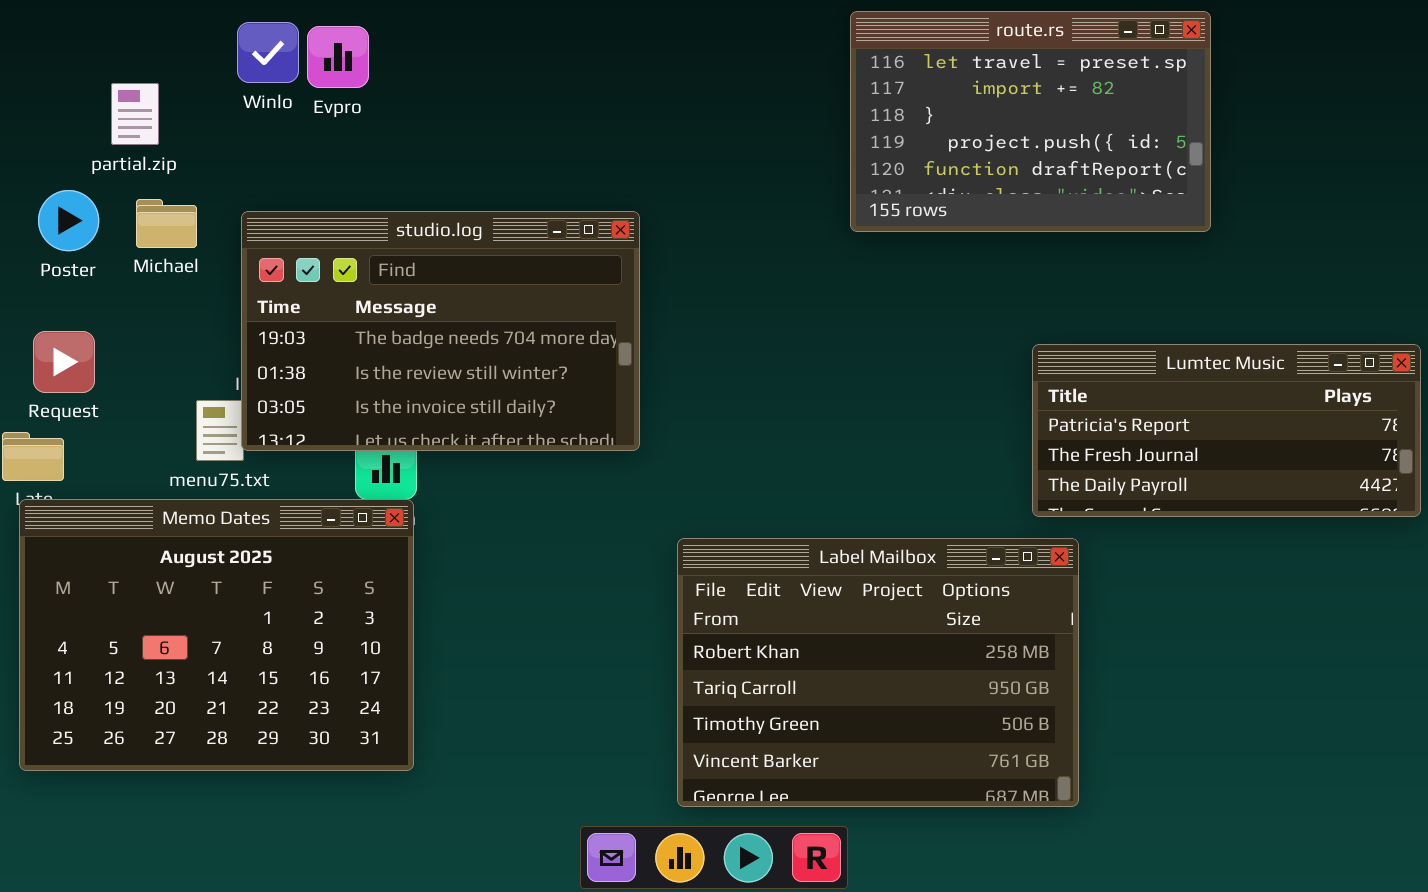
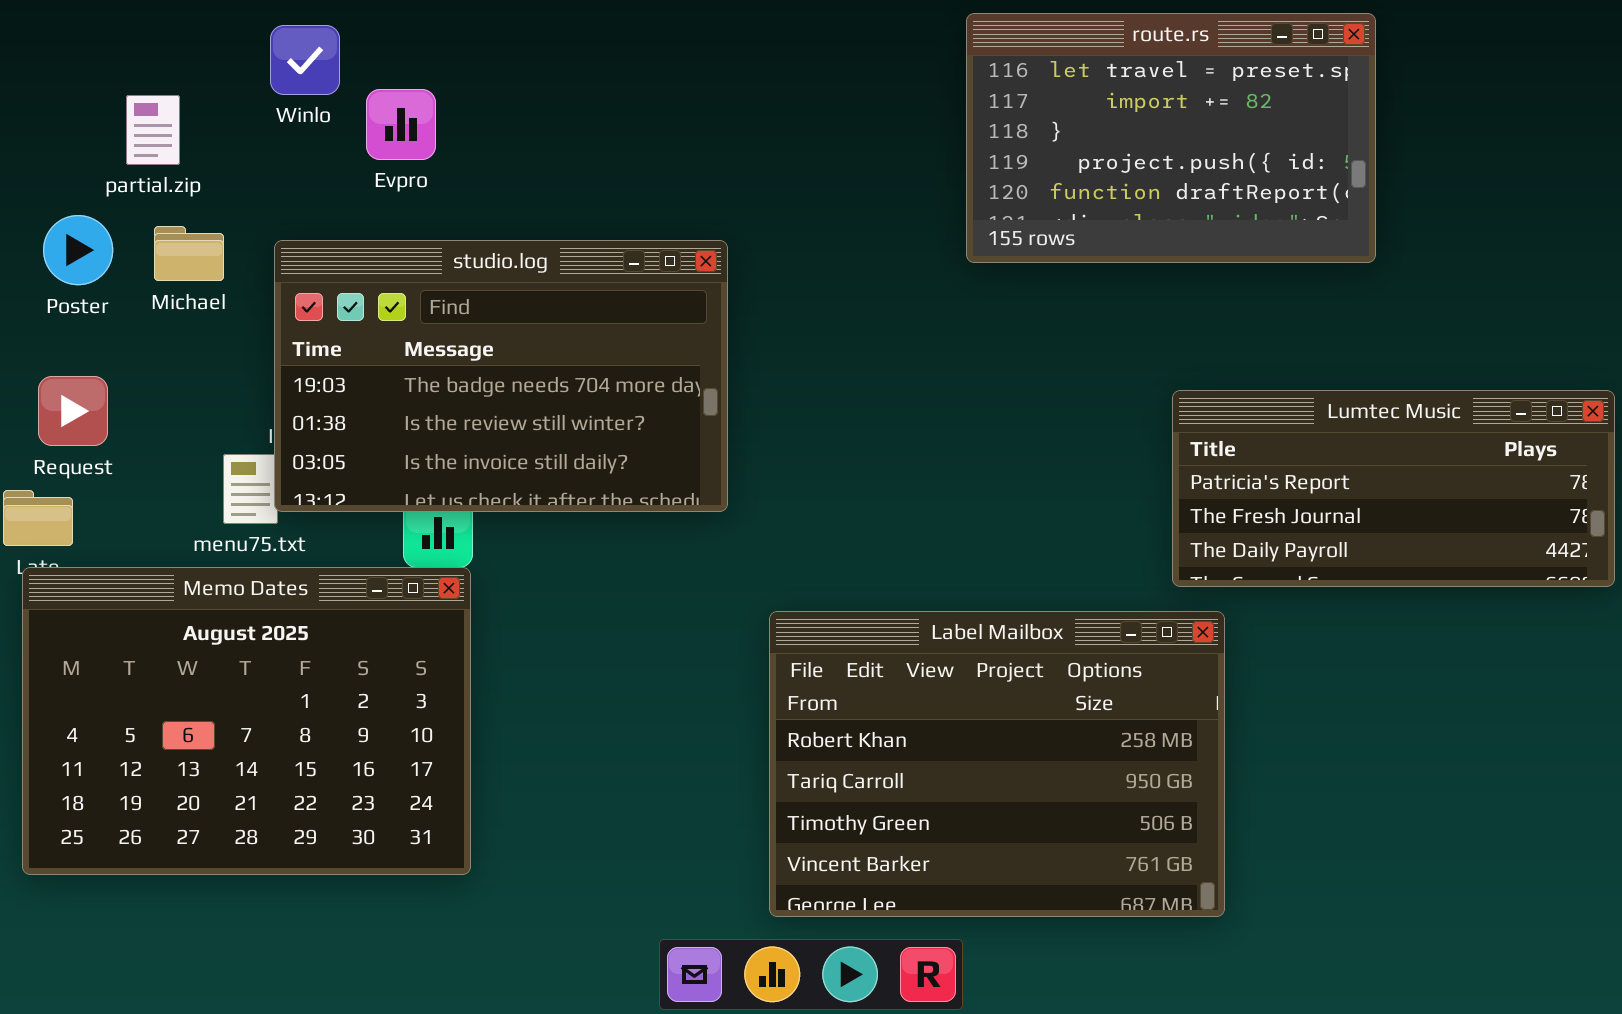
Evpro: [307,26,369,88] -> [366,89,436,160], moved

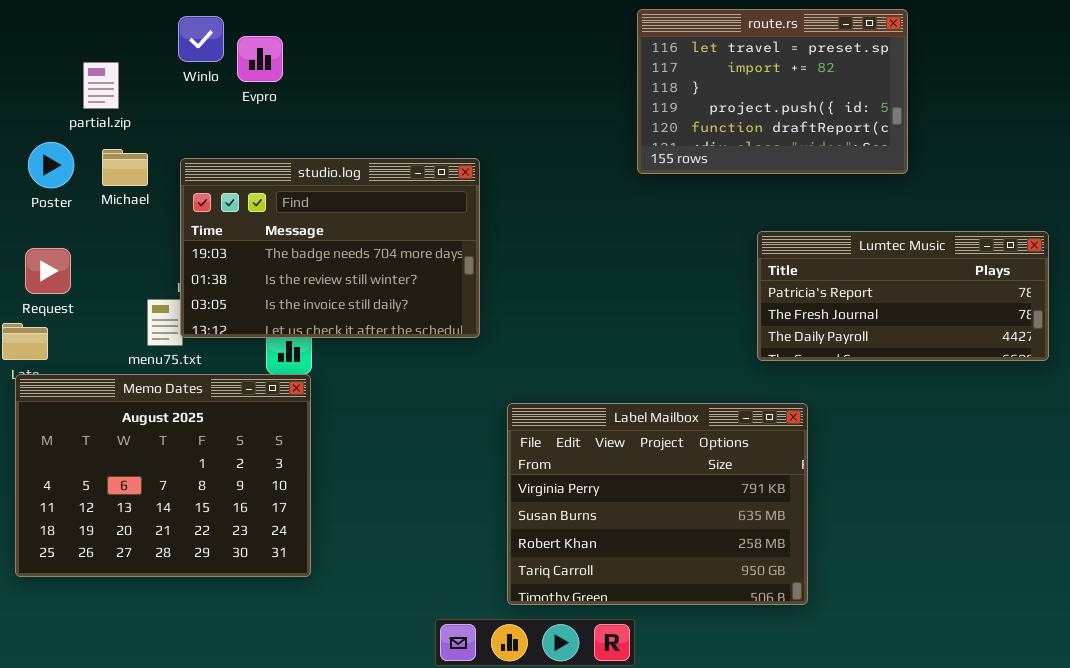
Evpro: [366,89,436,160] -> [237,36,283,82], moved
Lumtec Music: [1172,390,1615,587] -> [757,231,1049,361], moved
Label Mailbox: [769,611,1225,917] -> [507,403,808,605], scrolled up 2 rows

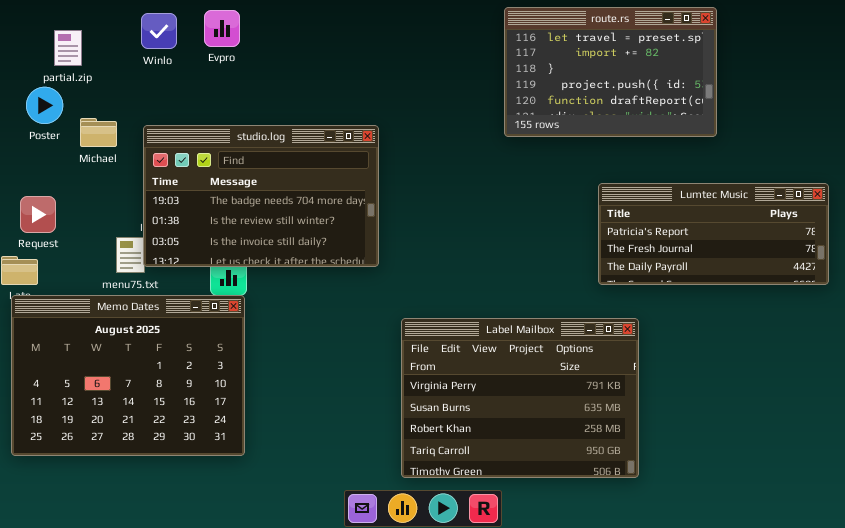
Evpro: [237,36,283,82] -> [204,10,240,47], moved
partial.zip: [83,62,119,109] -> [54,30,82,66], moved
Poster: [28,142,74,188] -> [26,87,63,124], moved

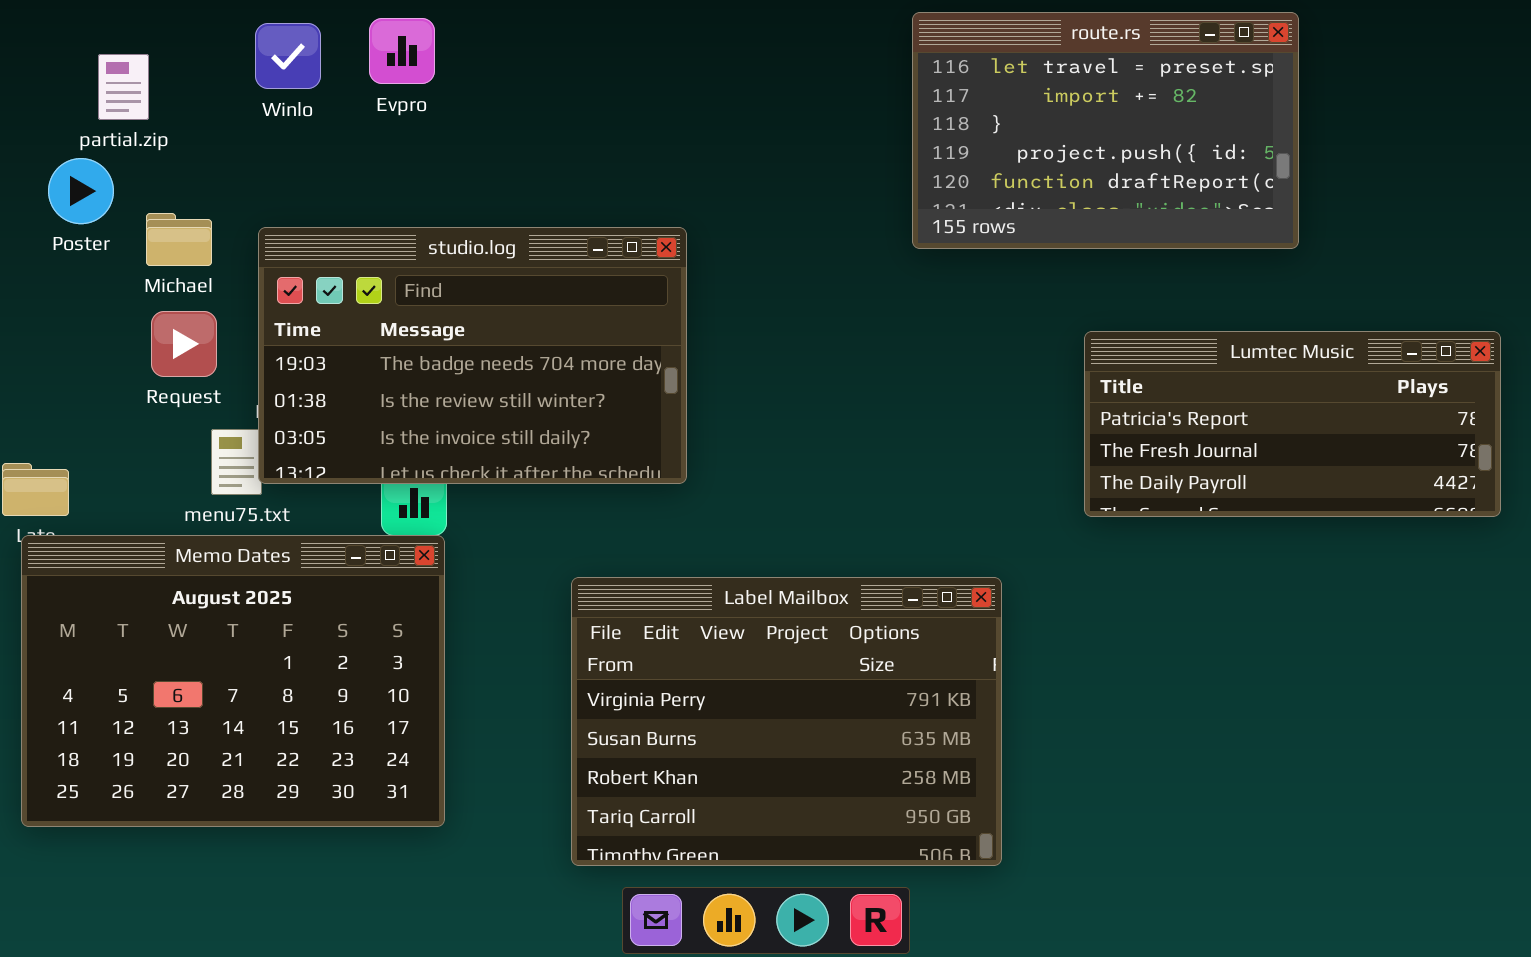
Request: [20,196,56,233] -> [151,311,217,377], moved
Label Mailbox: [401,318,639,478] -> [571,577,1002,866], moved

